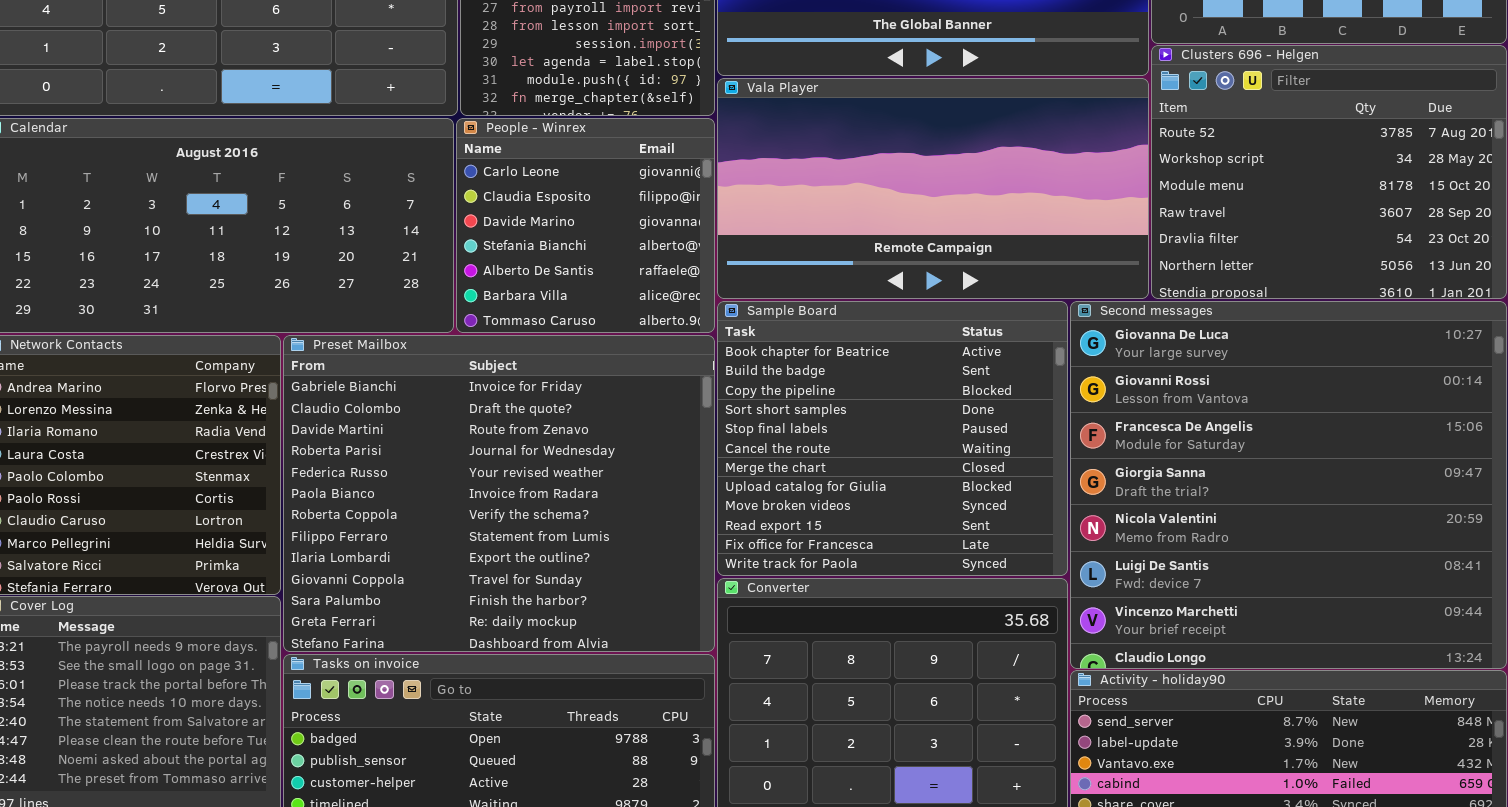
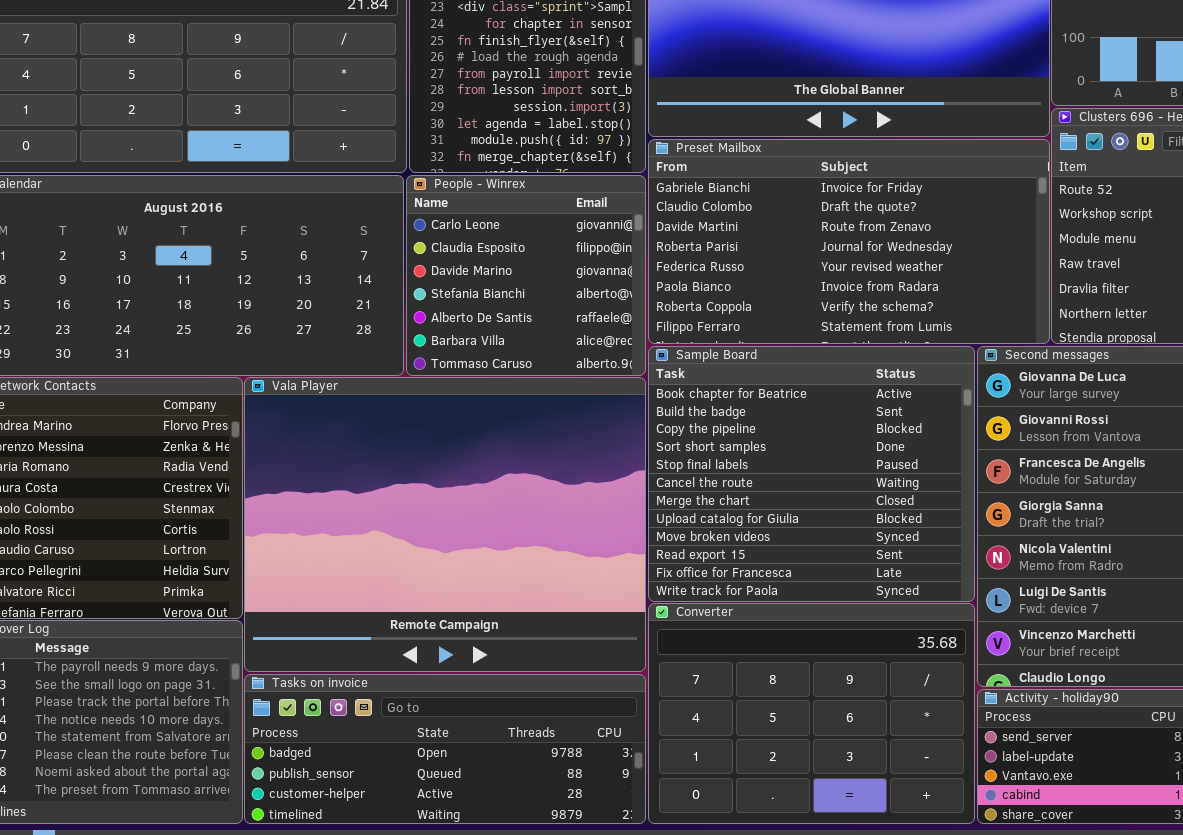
Vala Player: [717,78,1149,299] -> [244,377,646,672], moved, resized
Preset Mailbox: [283,335,715,652] -> [648,139,1050,344], moved, resized

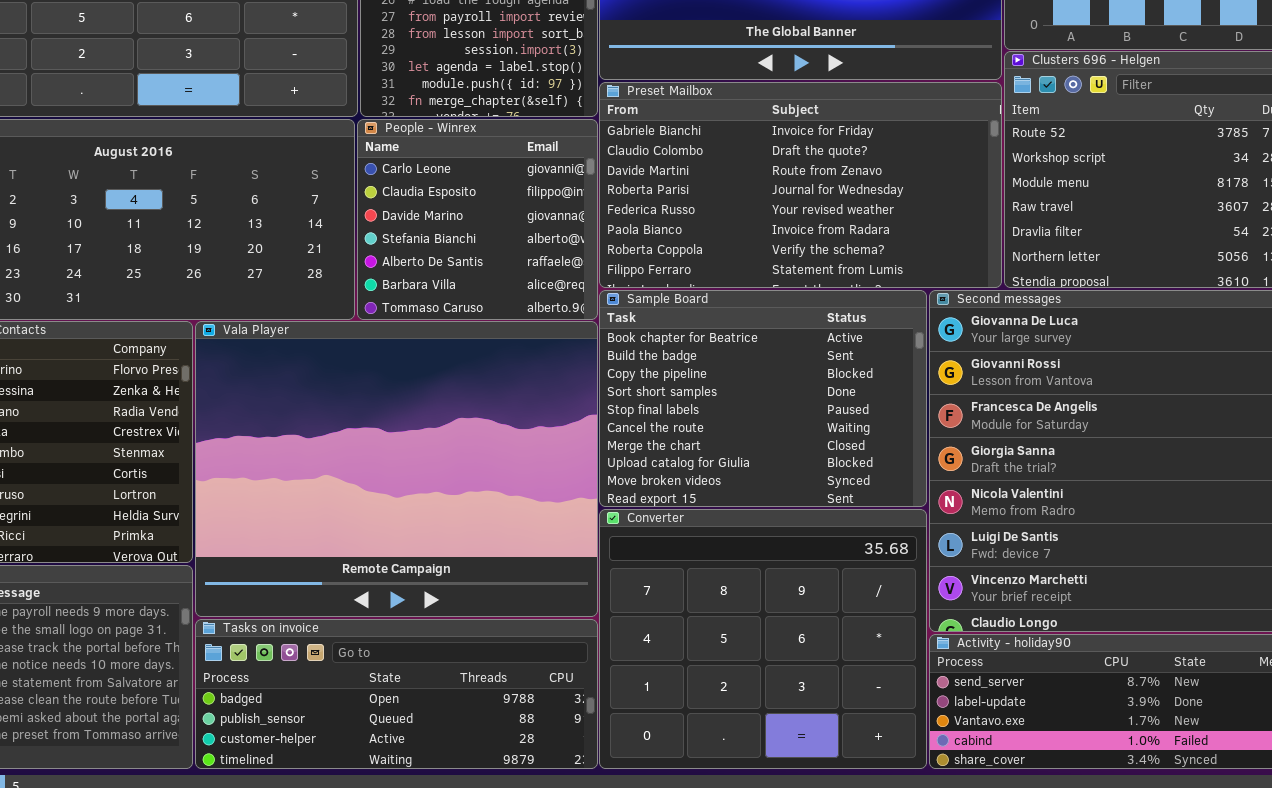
Sample Board: [648,346,975,602] -> [599,290,927,507], resized
Converter: [648,603,975,824] -> [599,509,927,769], resized

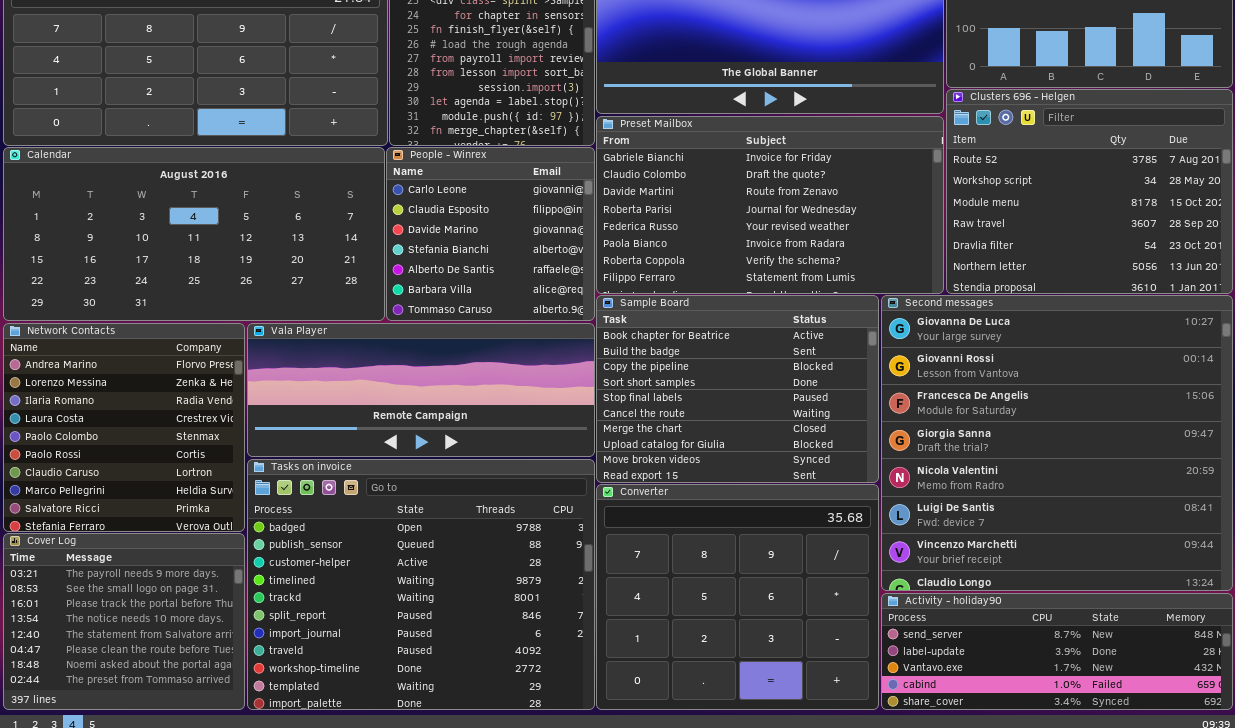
Vala Player: [195,321,598,617] -> [247,323,595,457], resized
Tasks on invoice: [195,619,598,769] -> [247,459,595,710], resized

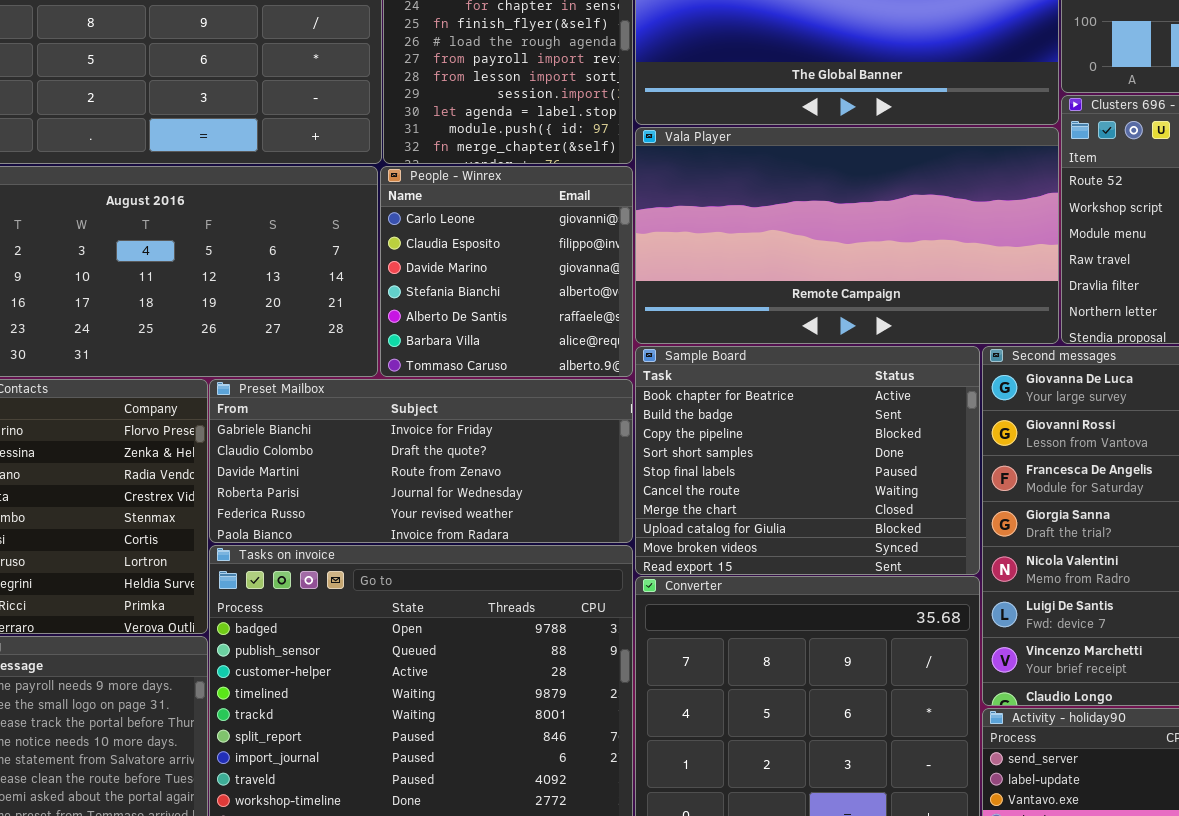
Preset Mailbox: [596,116,944,294] -> [209,379,633,543], moved, resized
Vala Player: [247,323,595,457] -> [635,127,1059,344], moved, resized

